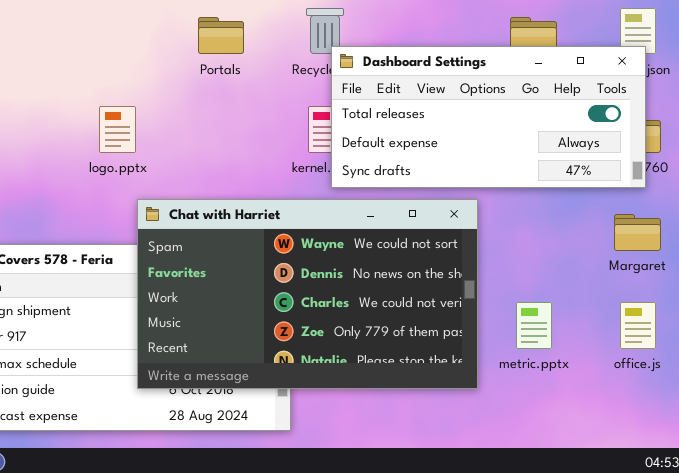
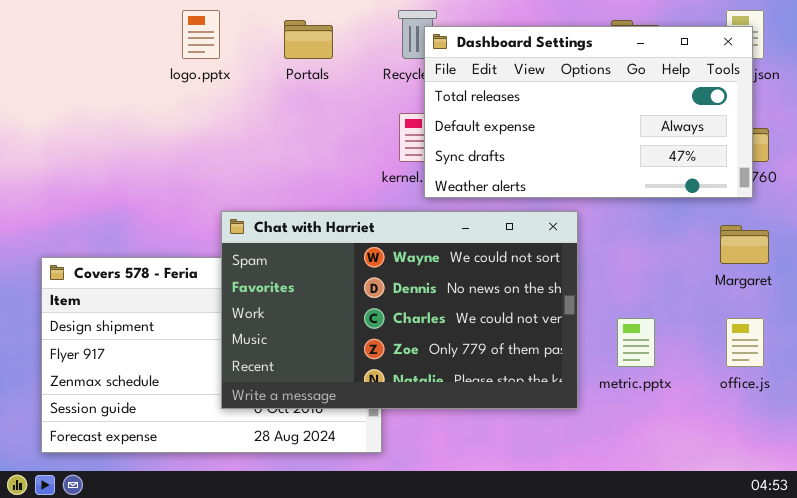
Dashboard Settings: [331,46,646,188] -> [424,26,753,198], resized
logo.pptx: [99,106,136,153] -> [182,10,220,59], moved

